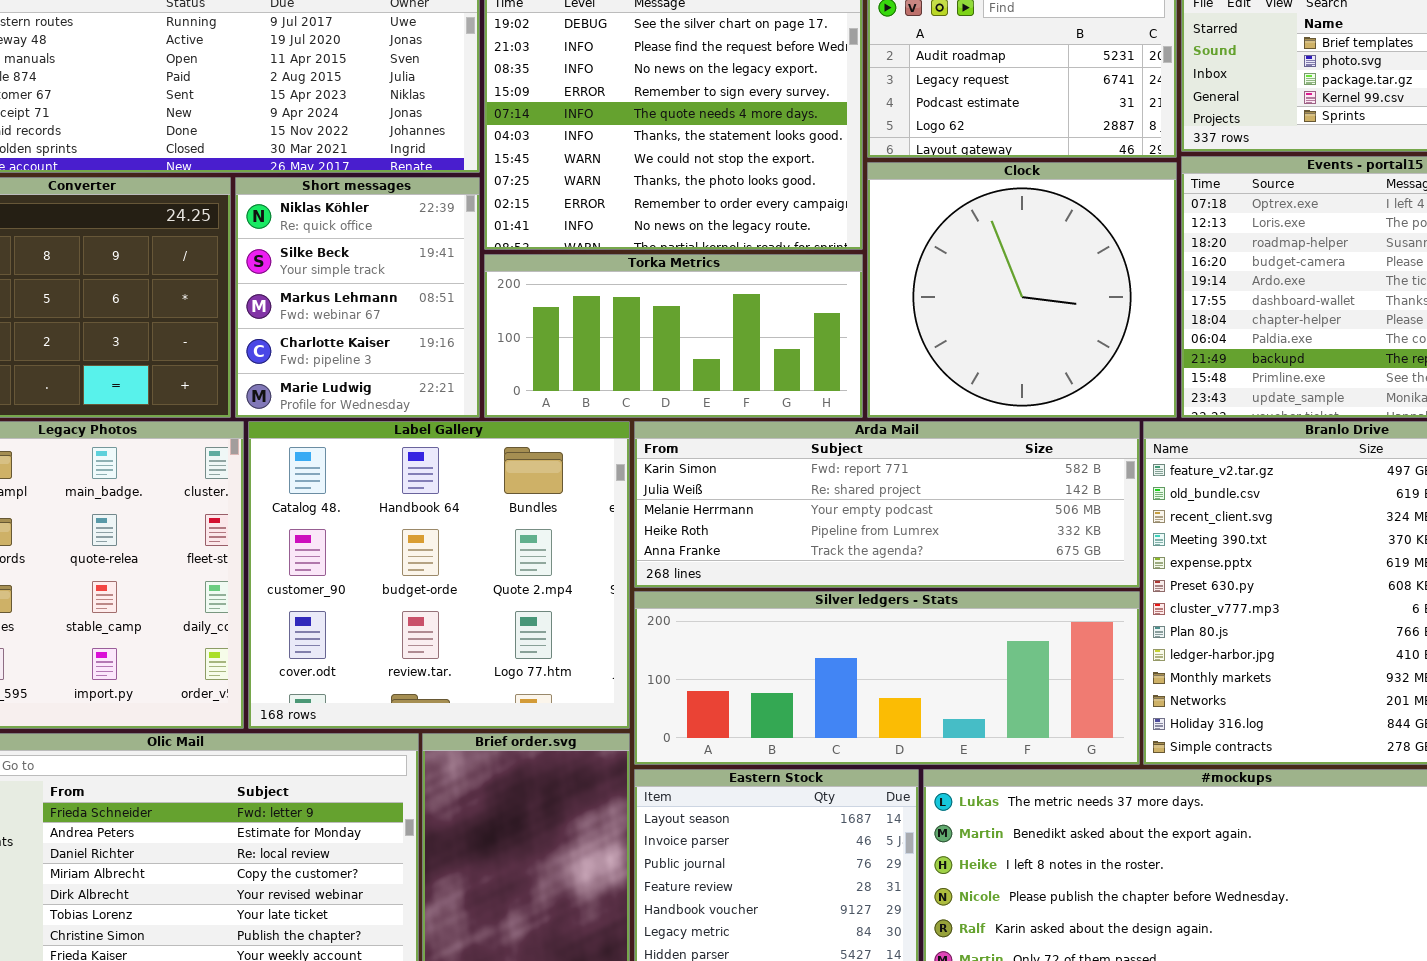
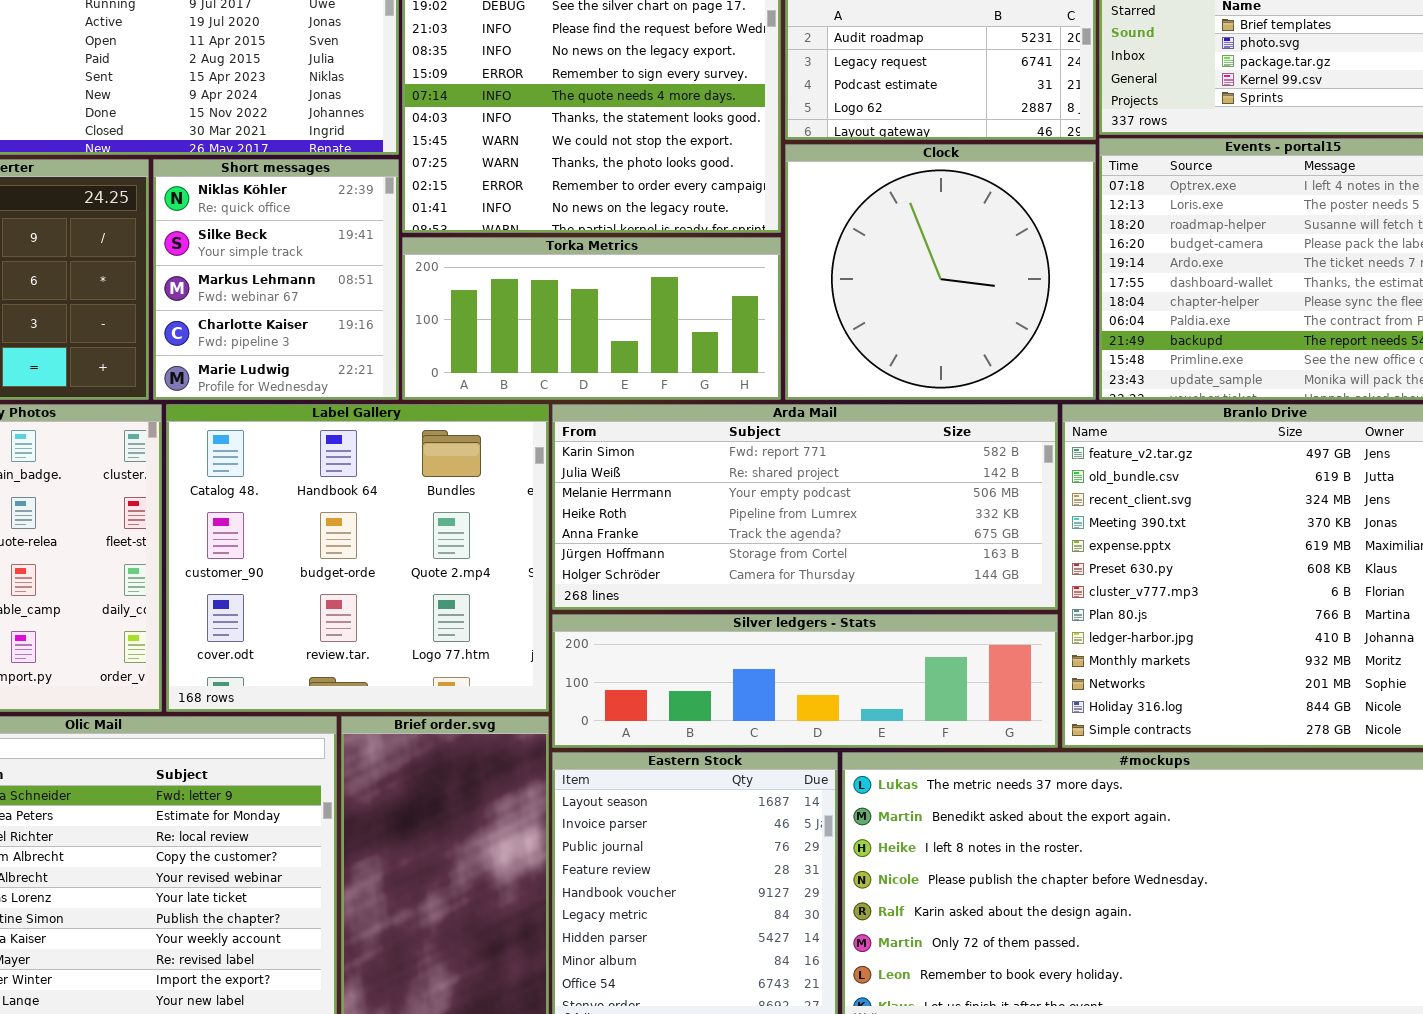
Arda Mail: [634,421,1140,588] -> [552,404,1058,610], resized
Silver ledgers - Stats: [634,591,1140,765] -> [552,614,1058,748], resized

